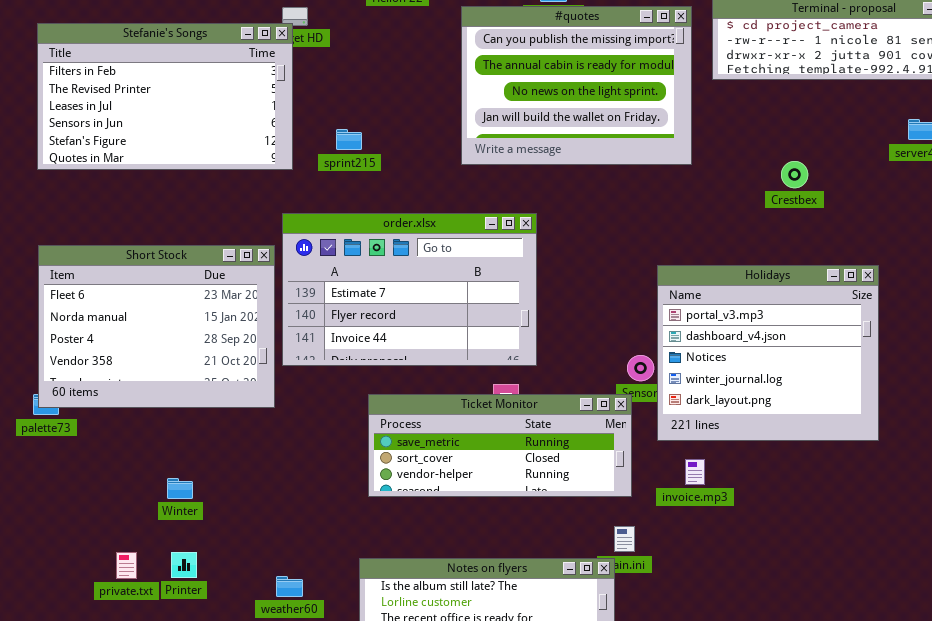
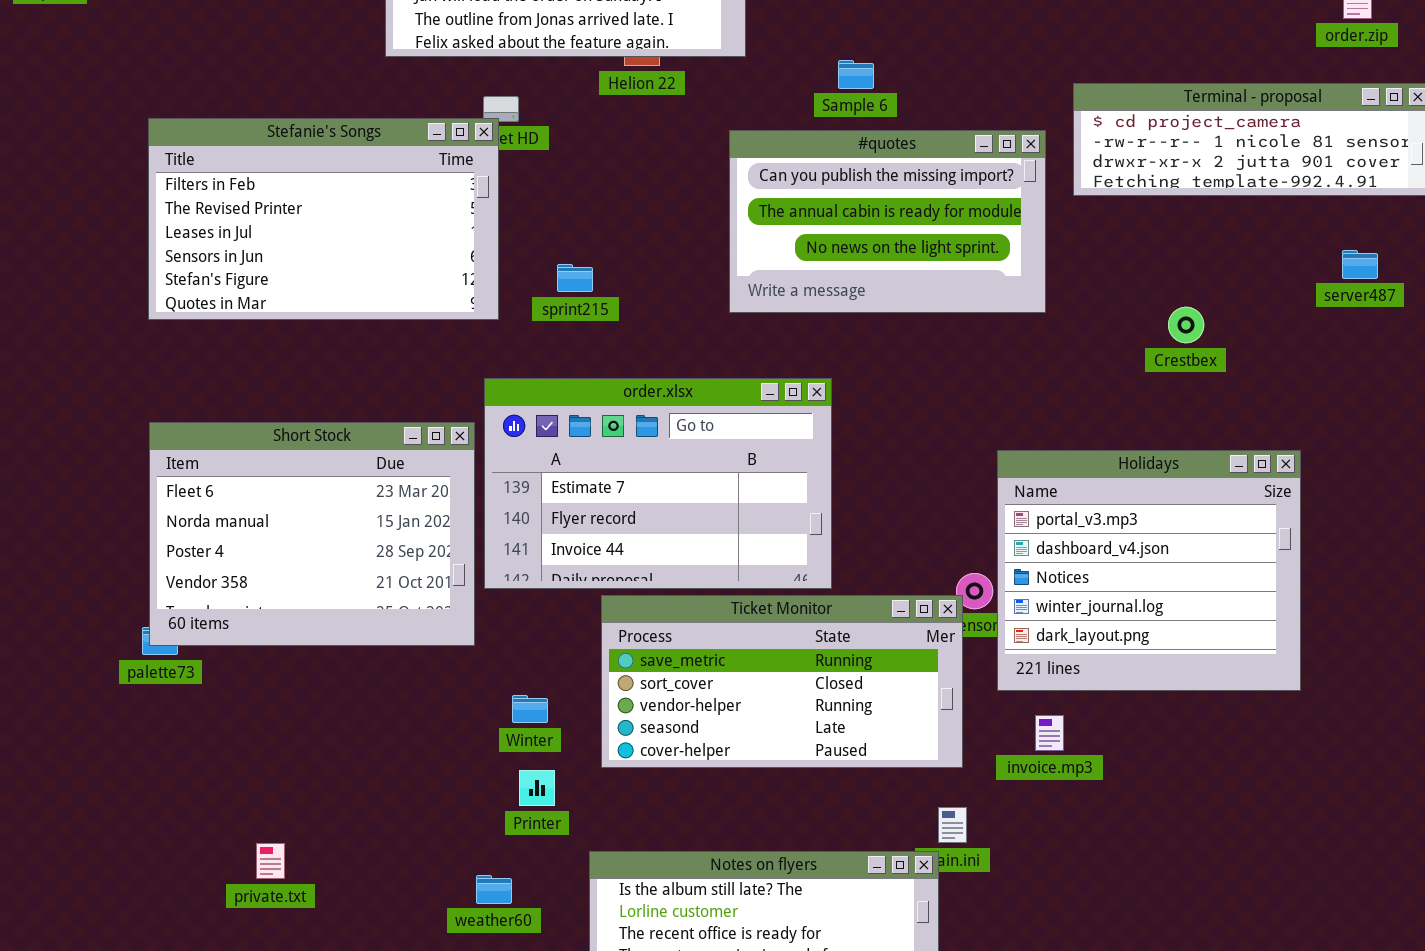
#quotes: [461,6,692,165] -> [729,130,1046,313], resized
Ticket Monitor: [368,394,632,497] -> [601,595,963,768], resized
Winter: [167,478,193,499] -> [512,695,548,723], moved
Printer: [171,552,197,578] -> [519,770,555,806], moved

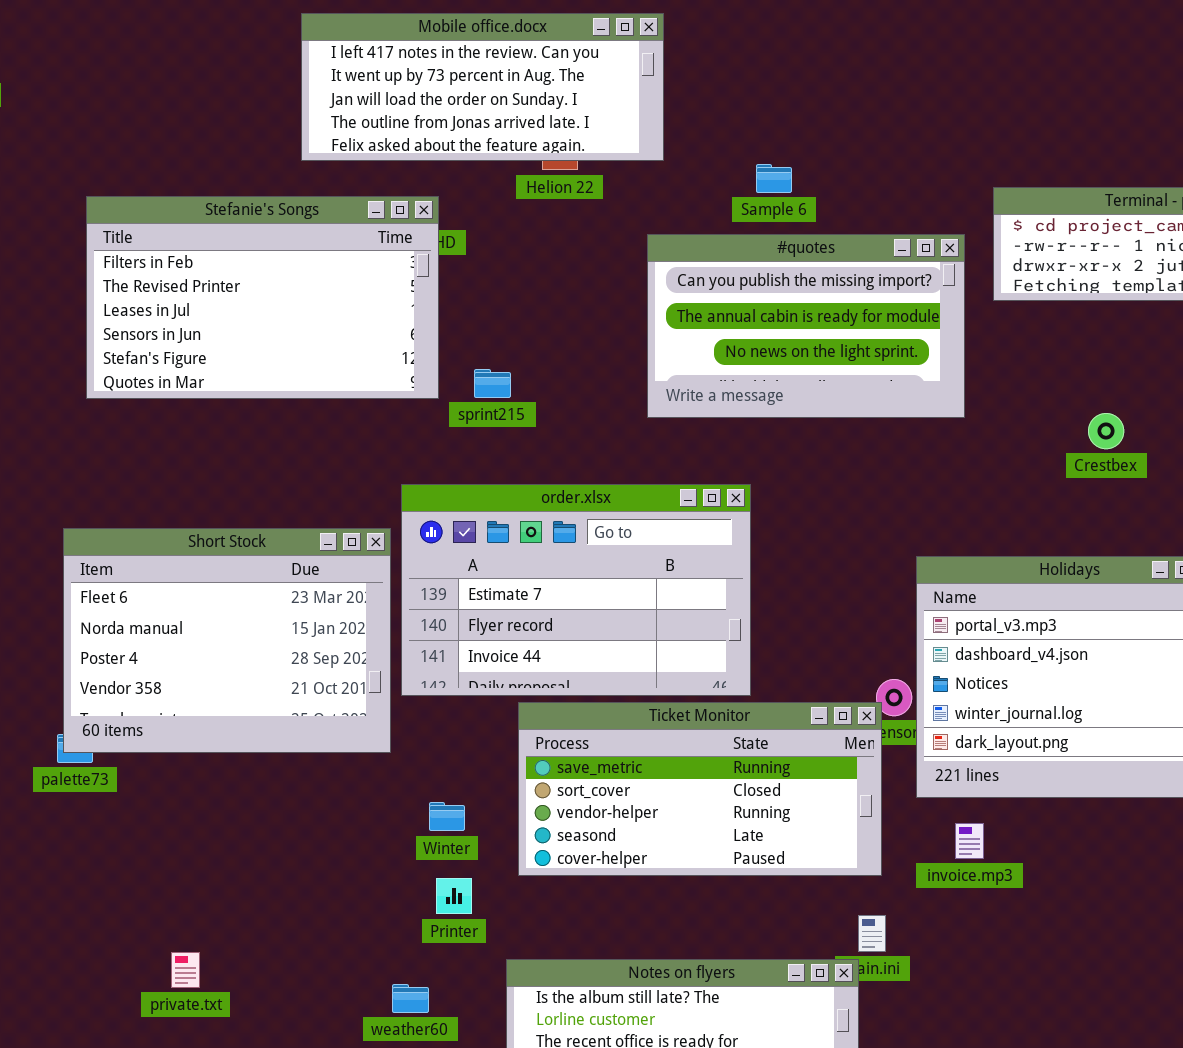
Stefanie's Songs: [148,118,499,320] -> [86,196,439,399], moved

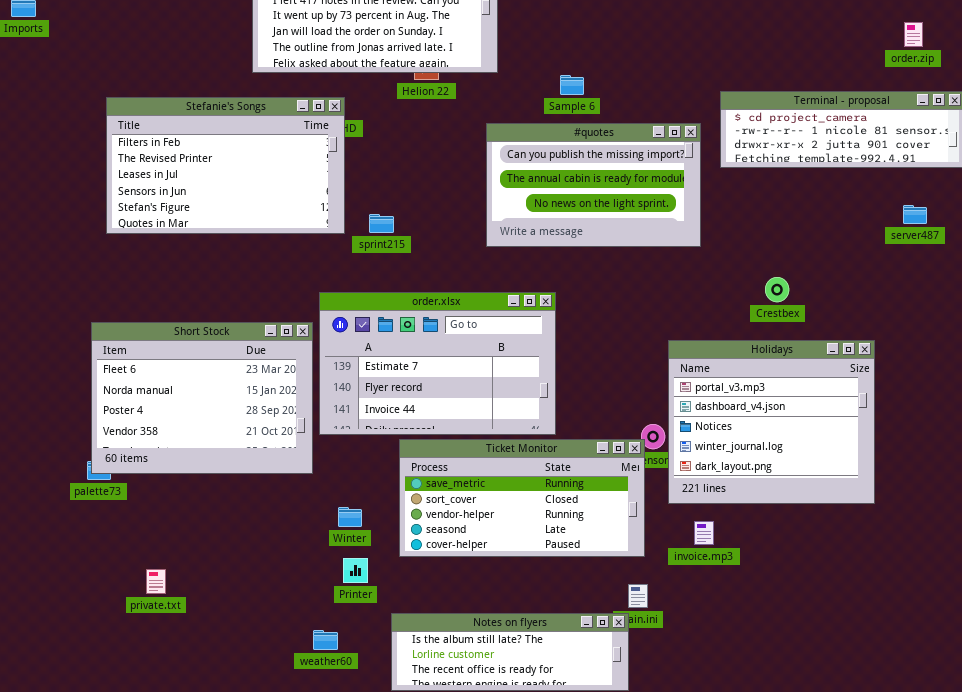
Crestbex: [1088,413,1124,449] -> [765,277,789,302], moved
private.txt: [171,952,200,988] -> [146,569,166,594], moved

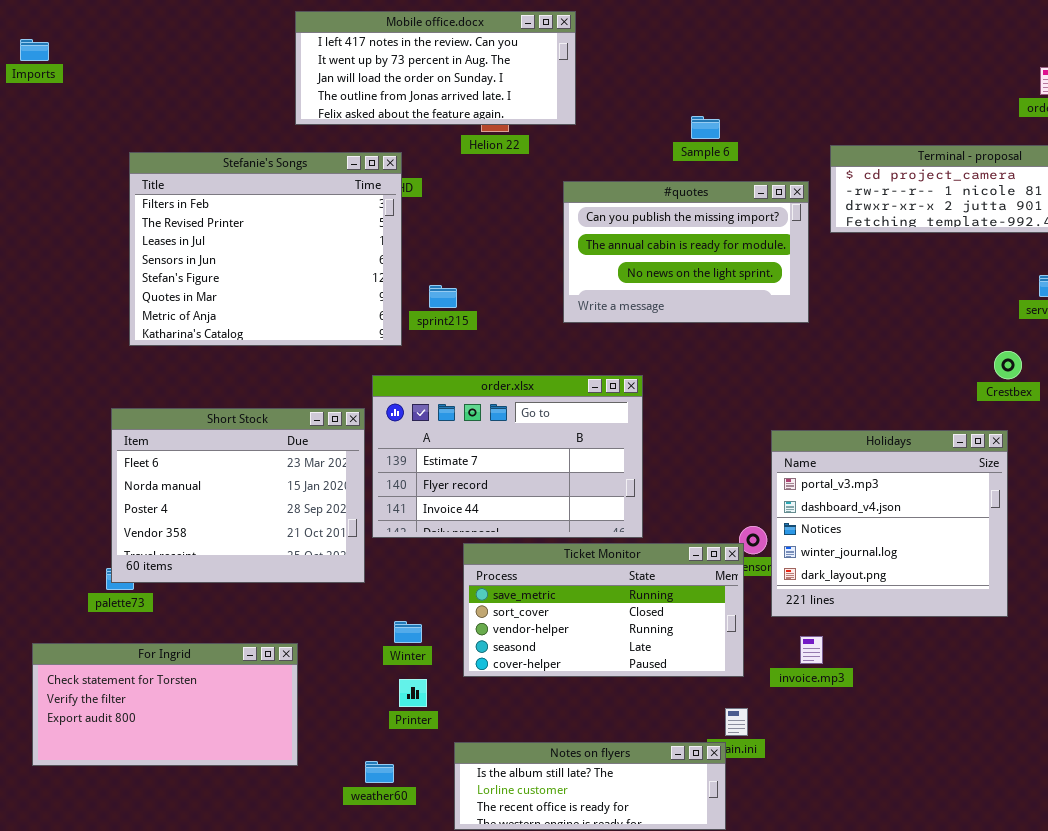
Sample 6: [560,75,584,95] -> [691,116,720,139], moved
Stefanie's Songs: [106,97,345,234] -> [129,152,402,346], resized
Crestbex: [765,277,789,302] -> [994,351,1022,379], moved
For Ingrid: none -> [32,643,298,766], opened

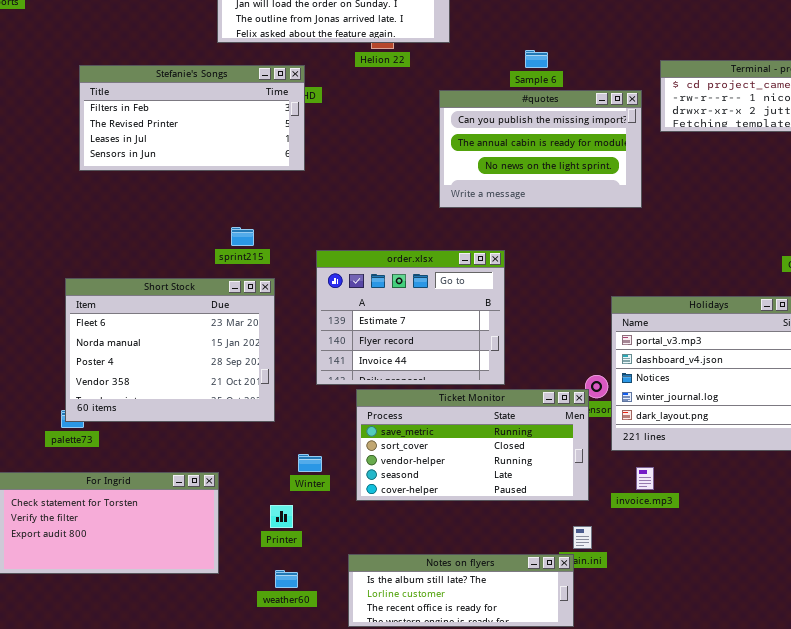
Sample 6: [691,116,720,139] -> [525,50,548,68], moved
Stefanie's Songs: [129,152,402,346] -> [79,65,305,171], resized
sprint215: [429,285,457,308] -> [231,227,254,246], moved
order.xlsx: [372,375,643,538] -> [316,250,505,385], resized
Printer: [399,679,427,707] -> [270,505,293,528], moved

